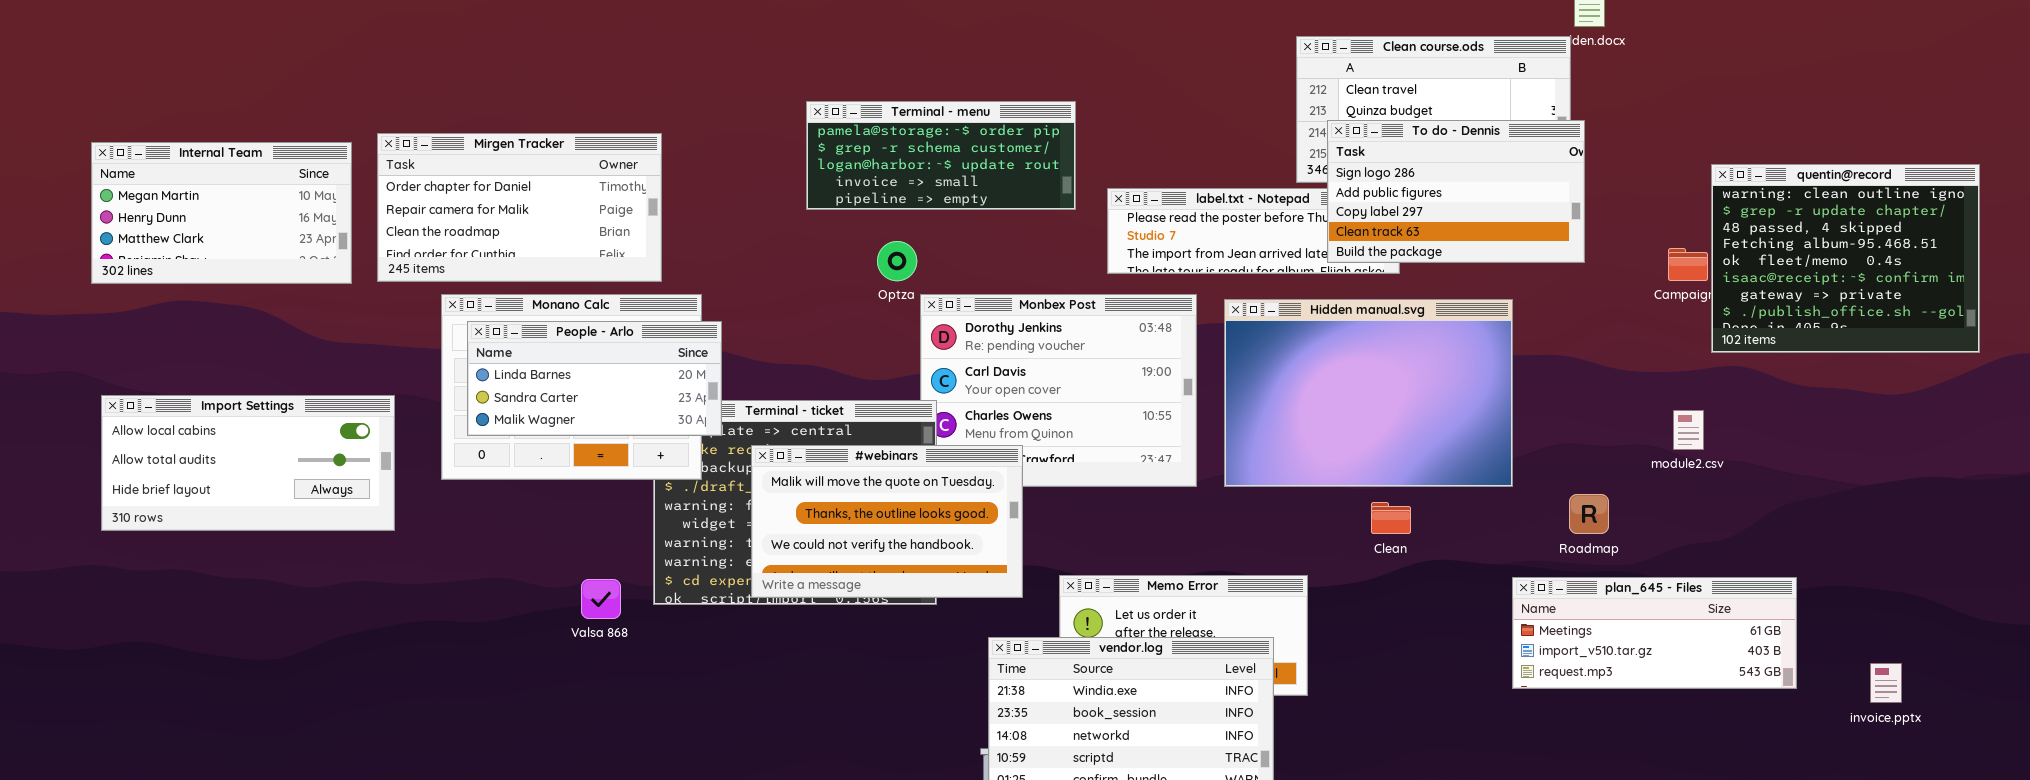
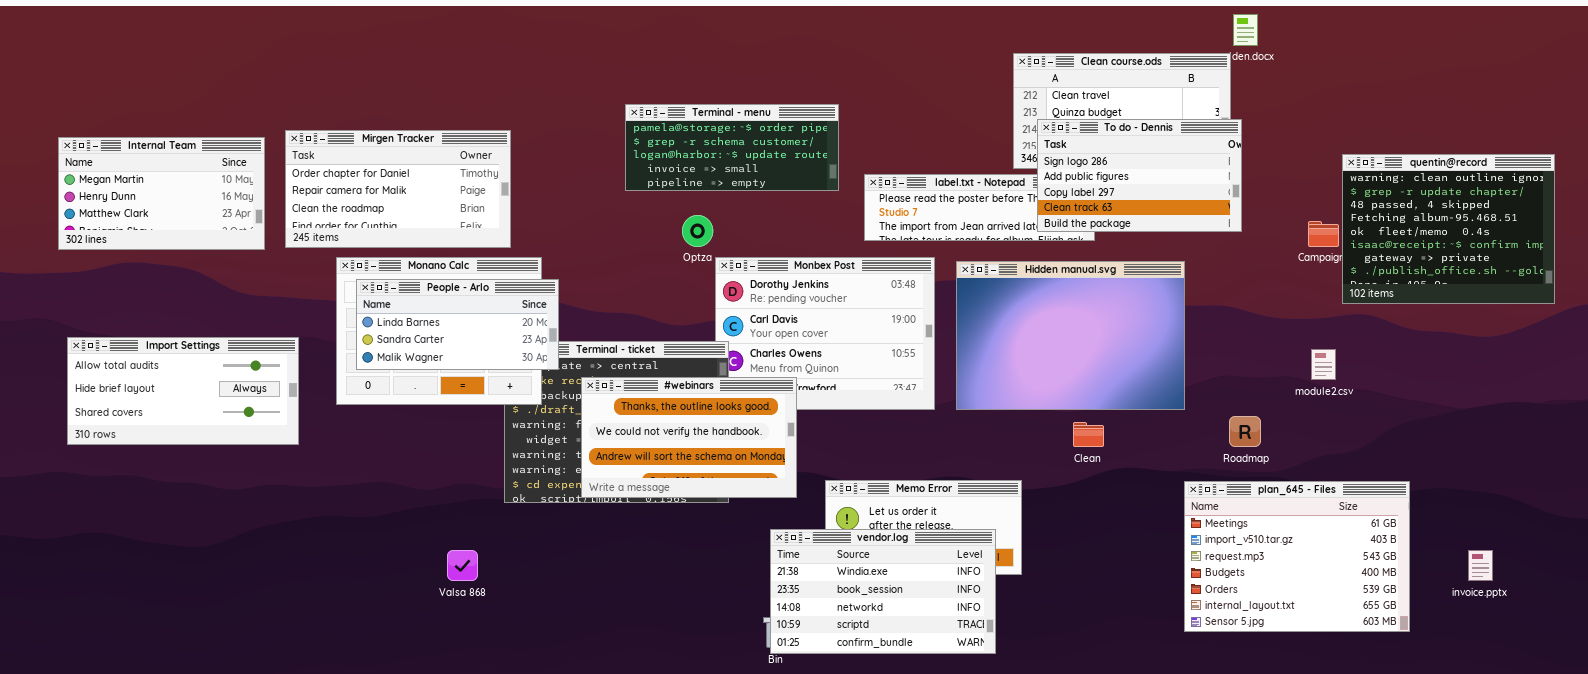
Import Settings: [101,395,395,531] -> [67,337,299,445], scrolled down 1 row
#webinars: [751,445,1023,598] -> [581,377,797,498], scrolled down 1 row
plan_645 - Files: [1512,577,1797,689] -> [1184,481,1410,632], resized
Valsa 868: [581,579,621,619] -> [447,550,478,581], moved

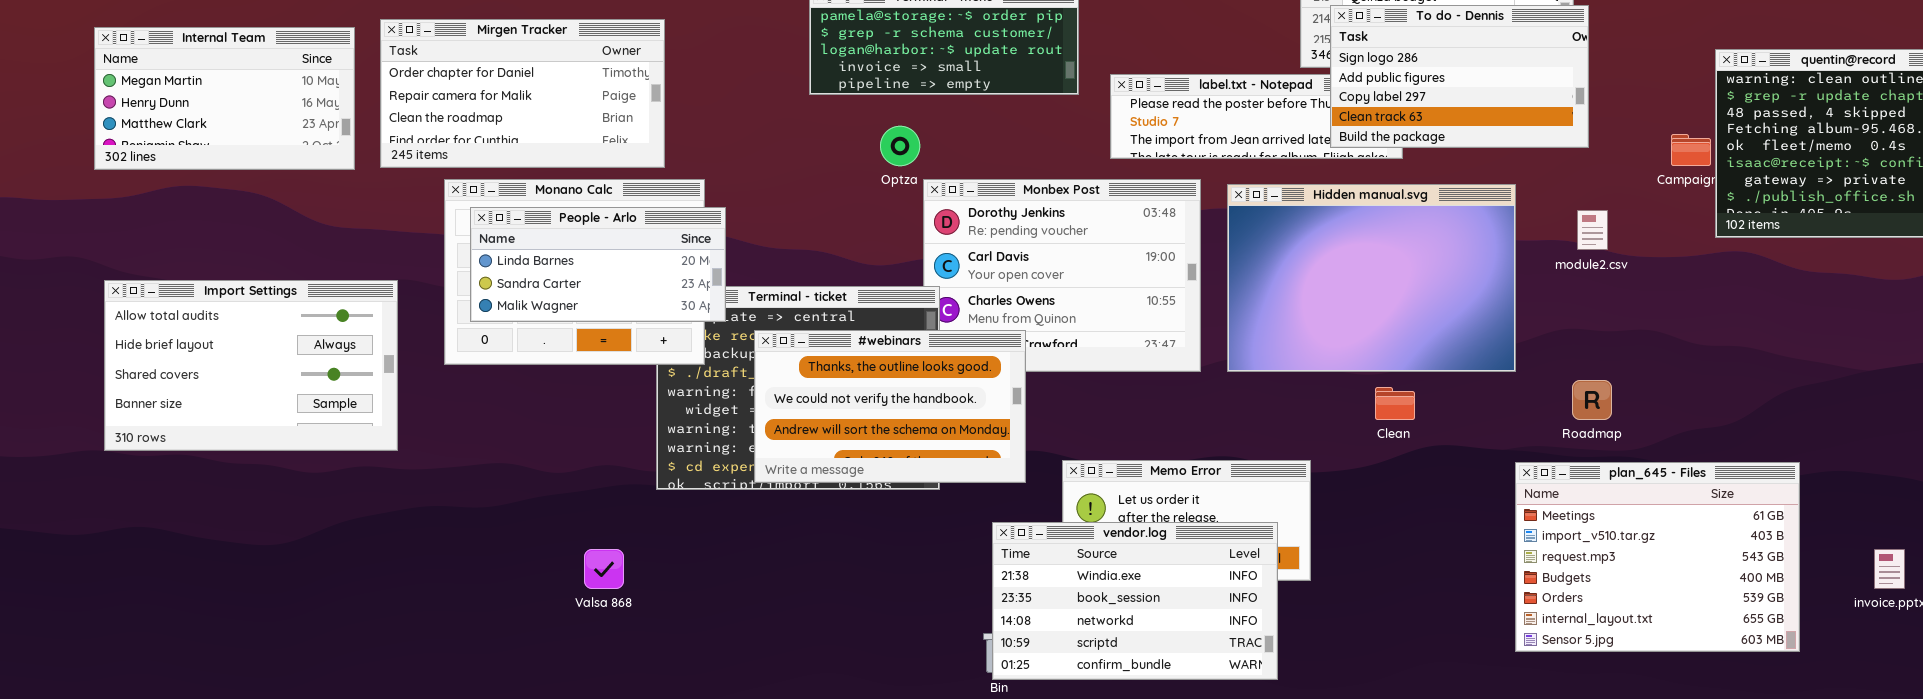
Import Settings: [67,337,299,445] -> [104,280,398,451], resized
module2.csv: [1311,349,1336,380] -> [1577,210,1608,250], moved

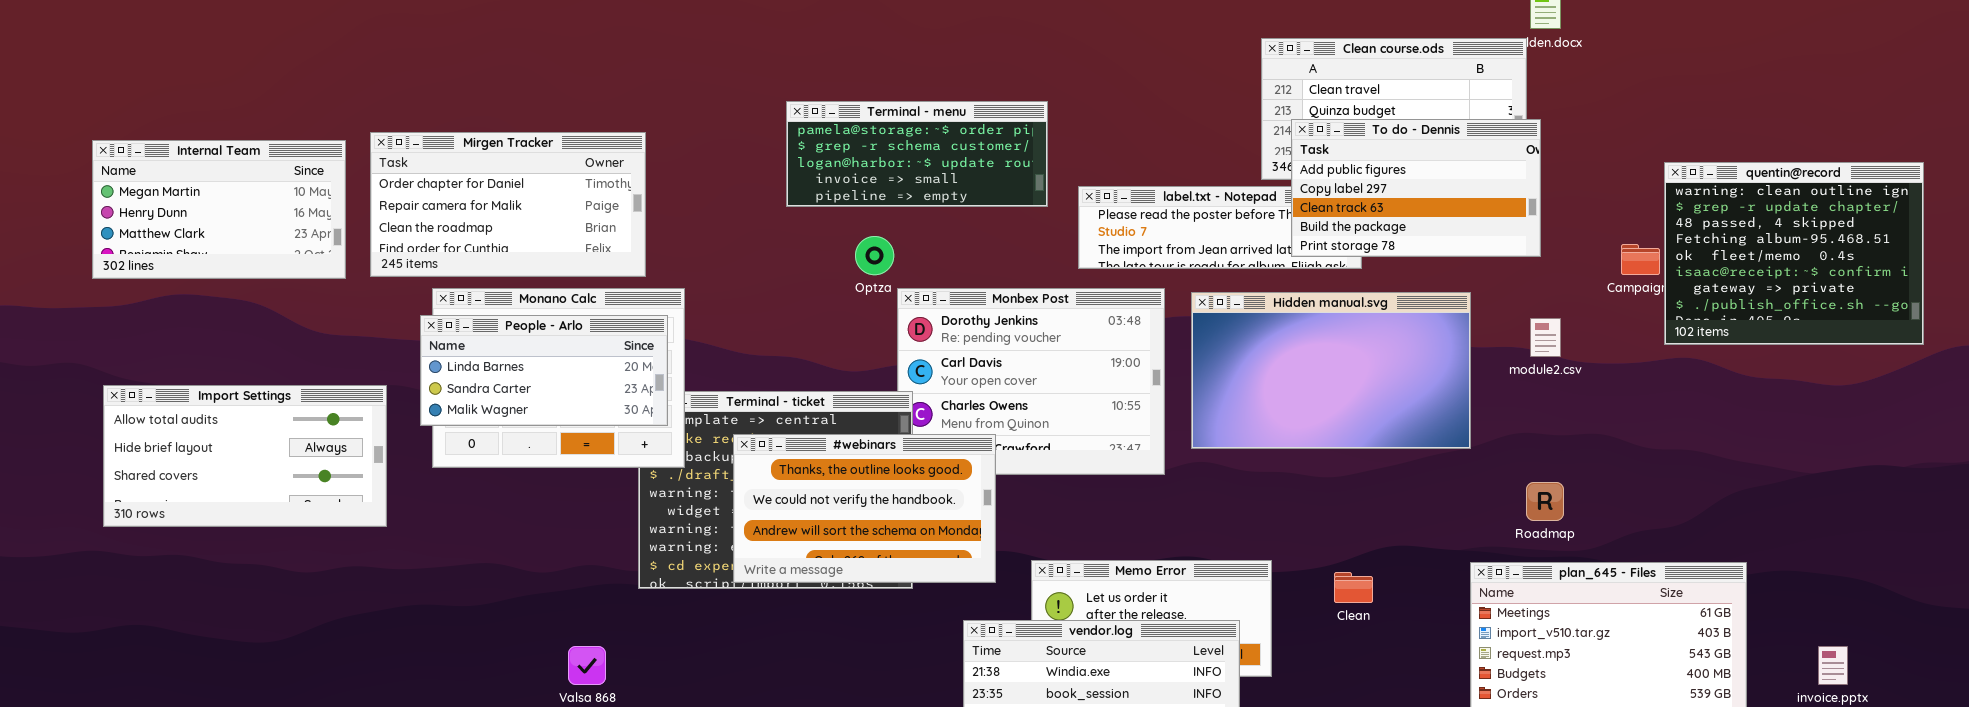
To do - Dennis: [1330,5,1589,148] -> [1291,119,1541,257], scrolled down 1 row
Hidden manual.svg: [1227,184,1516,372] -> [1191,292,1471,449], resized
People - Arlo: [470,207,726,322] -> [420,315,668,426], moved
Import Settings: [104,280,398,451] -> [103,385,387,527], resized
Clean: [1375,387,1415,420] -> [1334,572,1373,603], moved

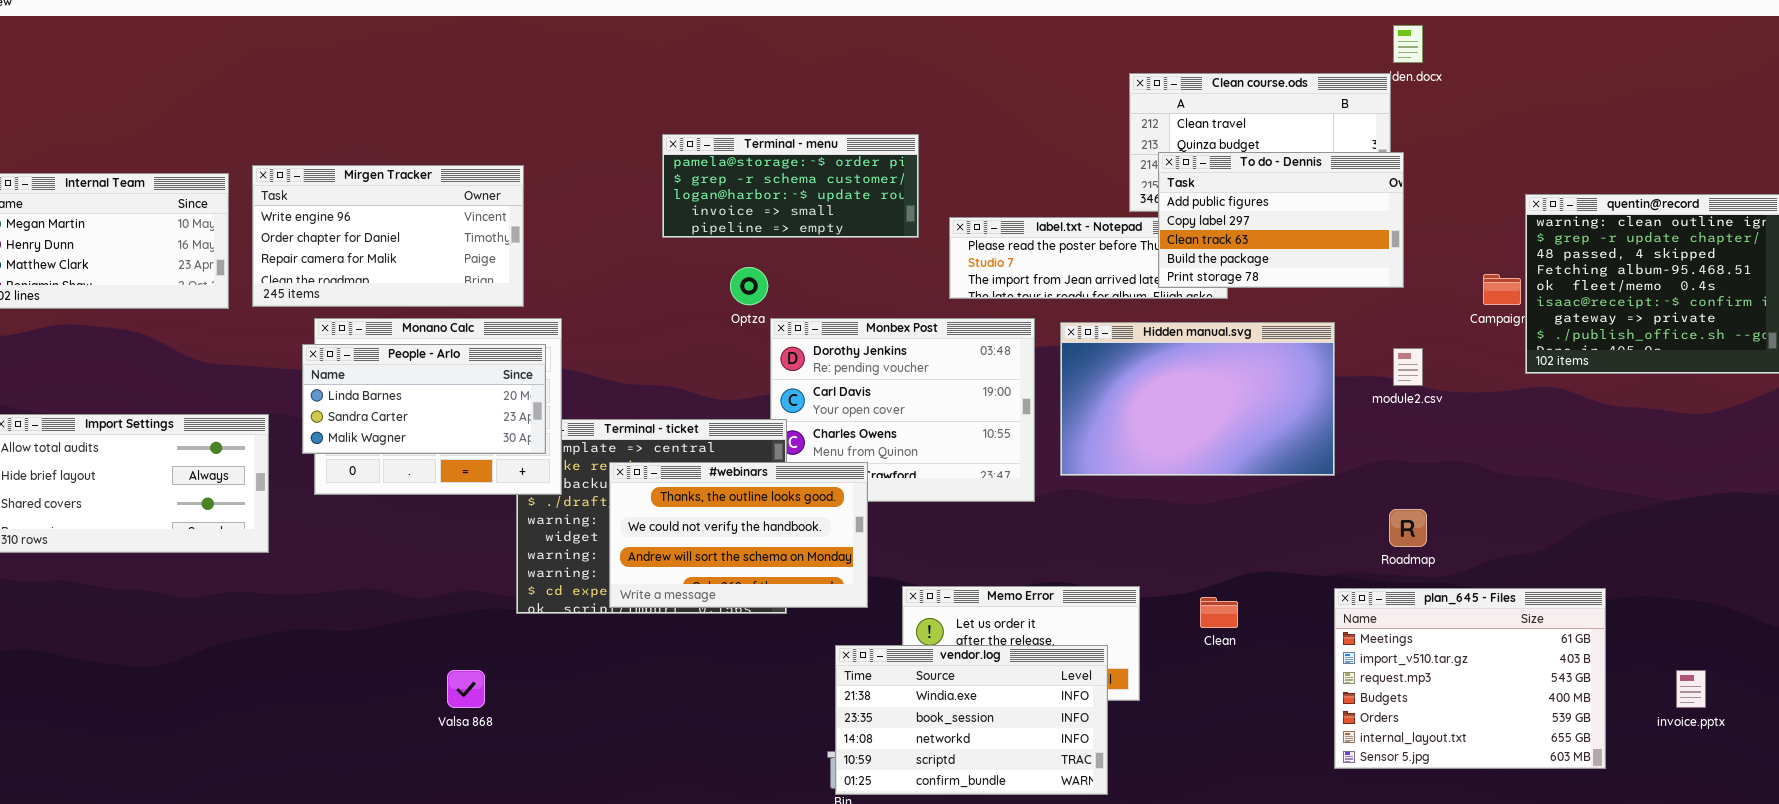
Mirgen Tracker: [370,132,646,277] -> [252,165,524,307], scrolled up 1 row

